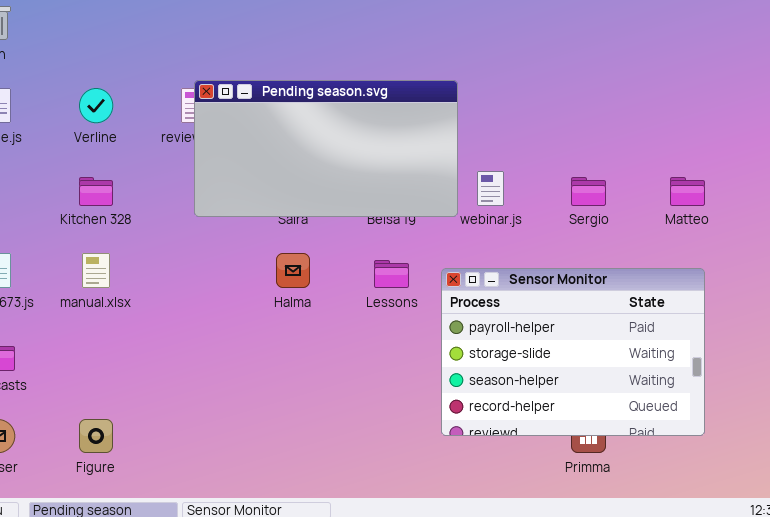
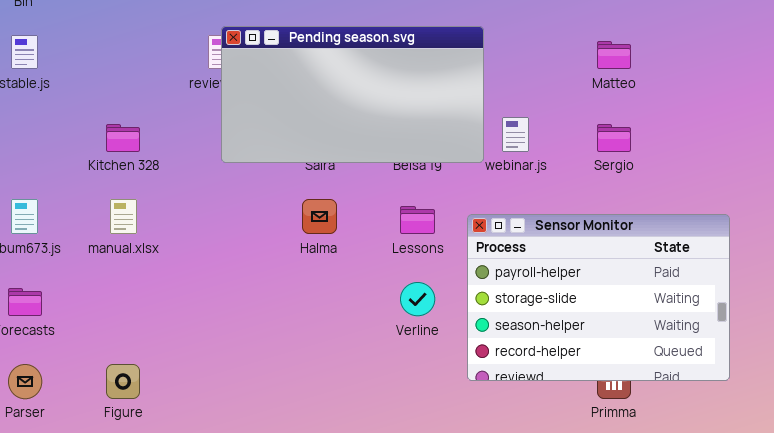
Verline: [79,88,113,123] -> [400,282,435,316], moved
Matteo: [670,177,705,206] -> [597,41,631,69], moved

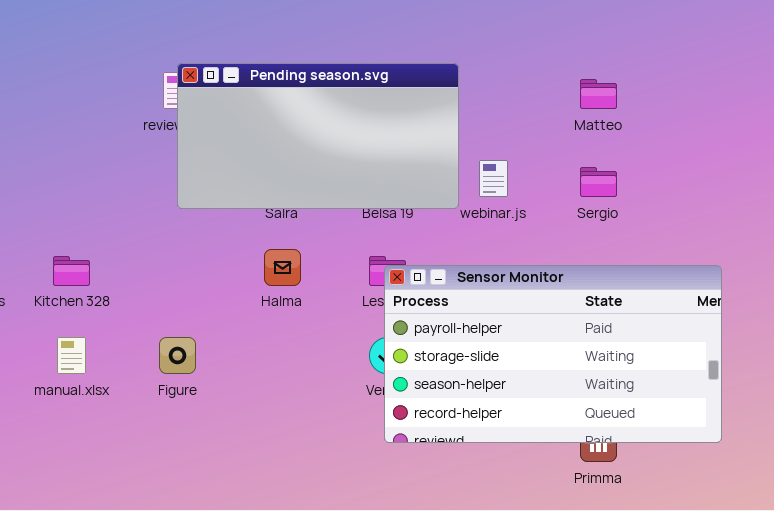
Kitchen 328: [106,124,140,152] -> [53,256,90,286], moved
manual.xlsx: [110,199,137,234] -> [57,337,86,374], moved
Sensor Monitor: [467,214,730,381] -> [384,265,722,443], resized
Figure: [106,364,140,399] -> [159,337,196,374], moved

